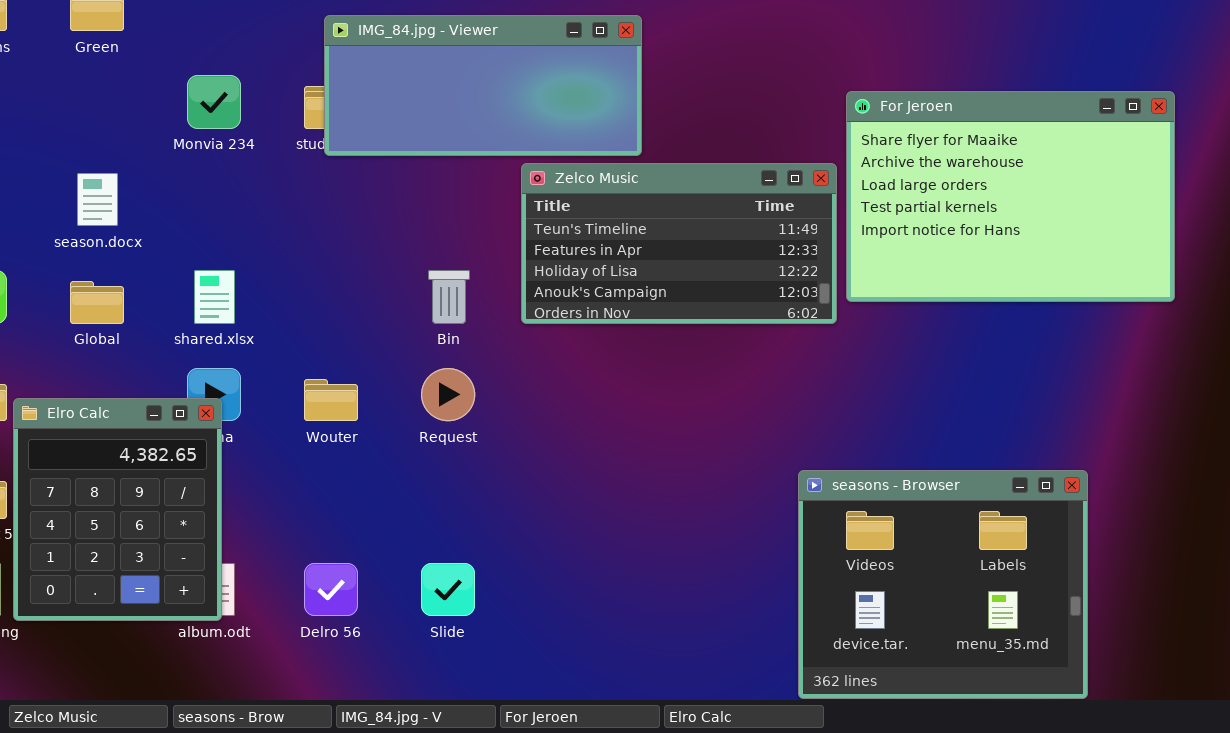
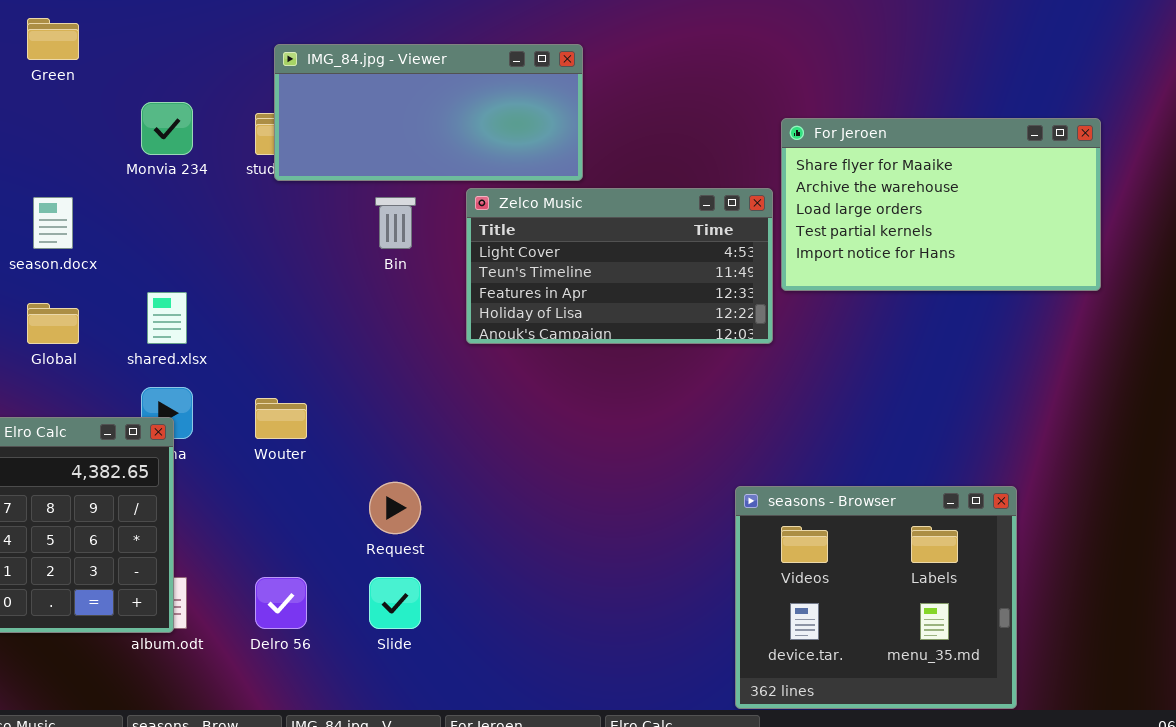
For Jeroen: [846,91,1175,302] -> [781,118,1101,291], resized
Zelco Music: [521,163,837,324] -> [466,188,773,344], scrolled up 1 row
Bin: [428,270,470,324] -> [375,197,416,249], moved
Request: [421,368,475,421] -> [369,482,421,534], moved

